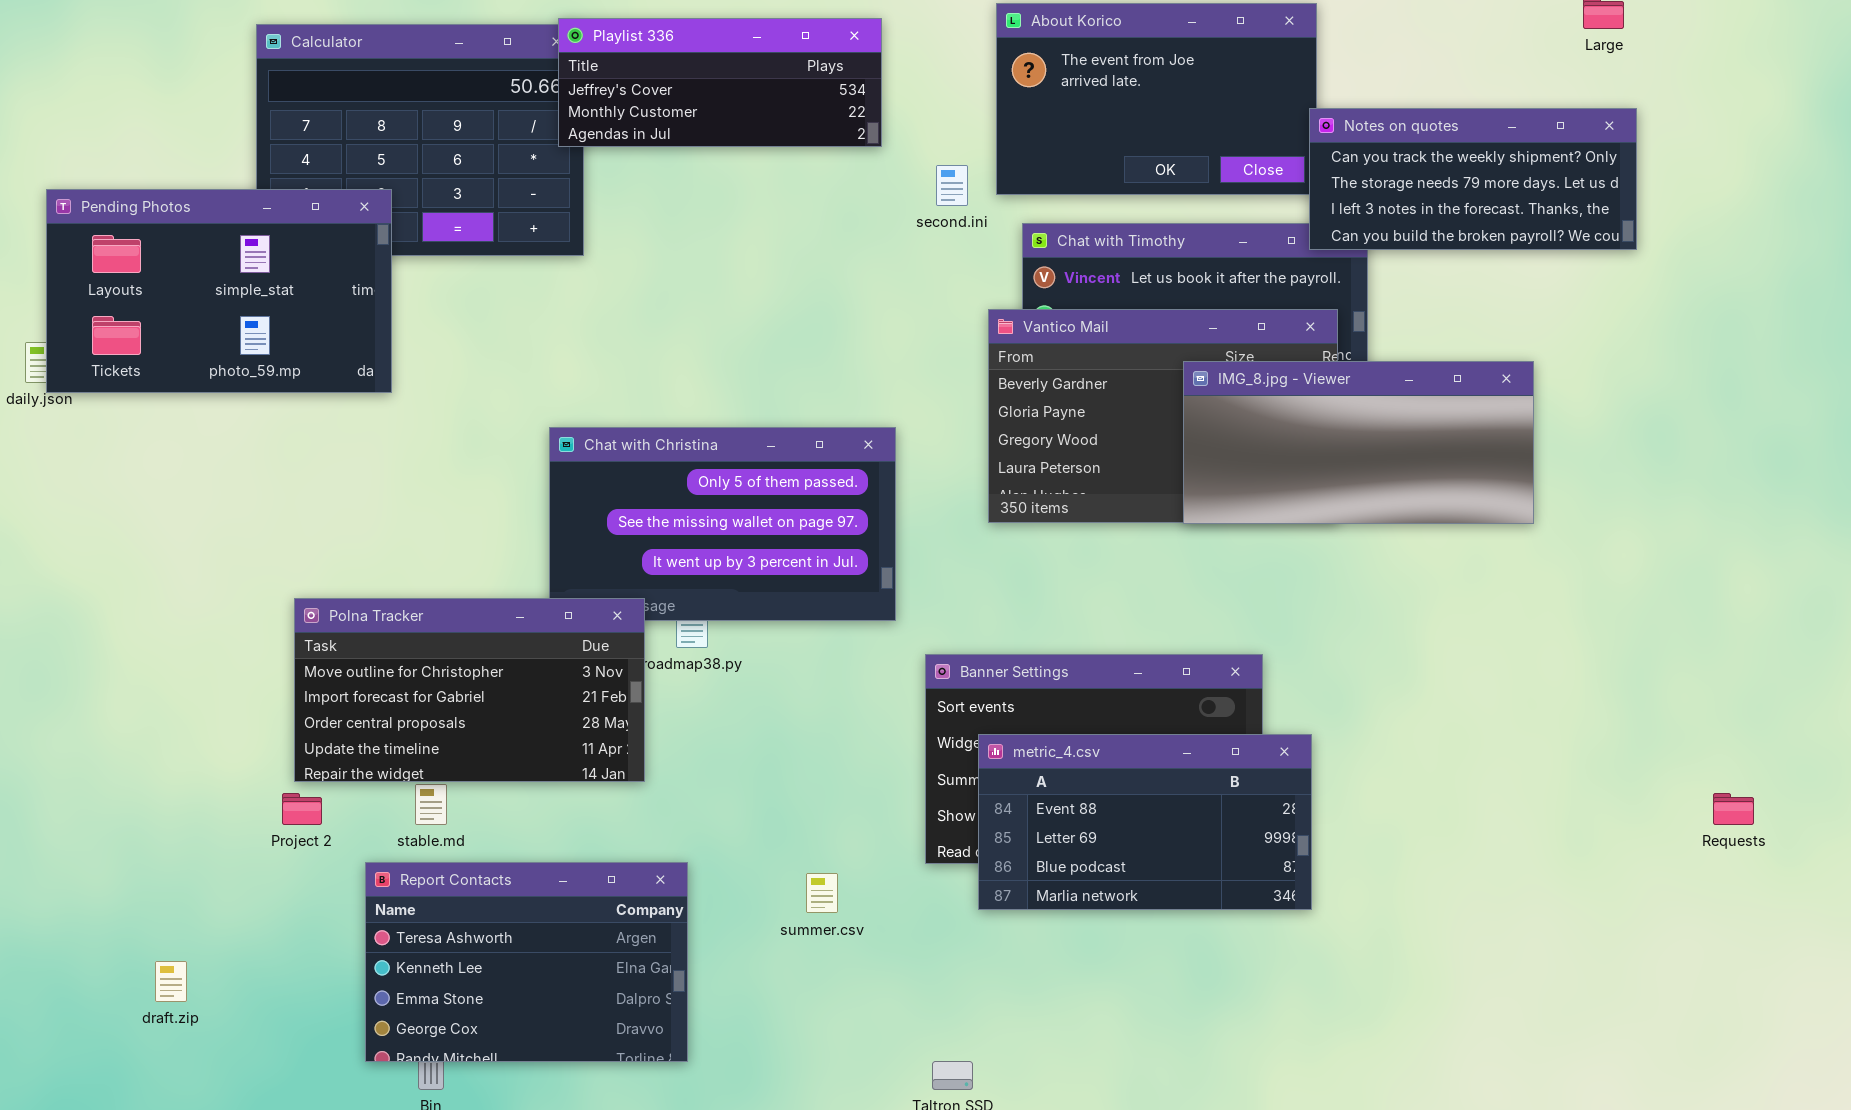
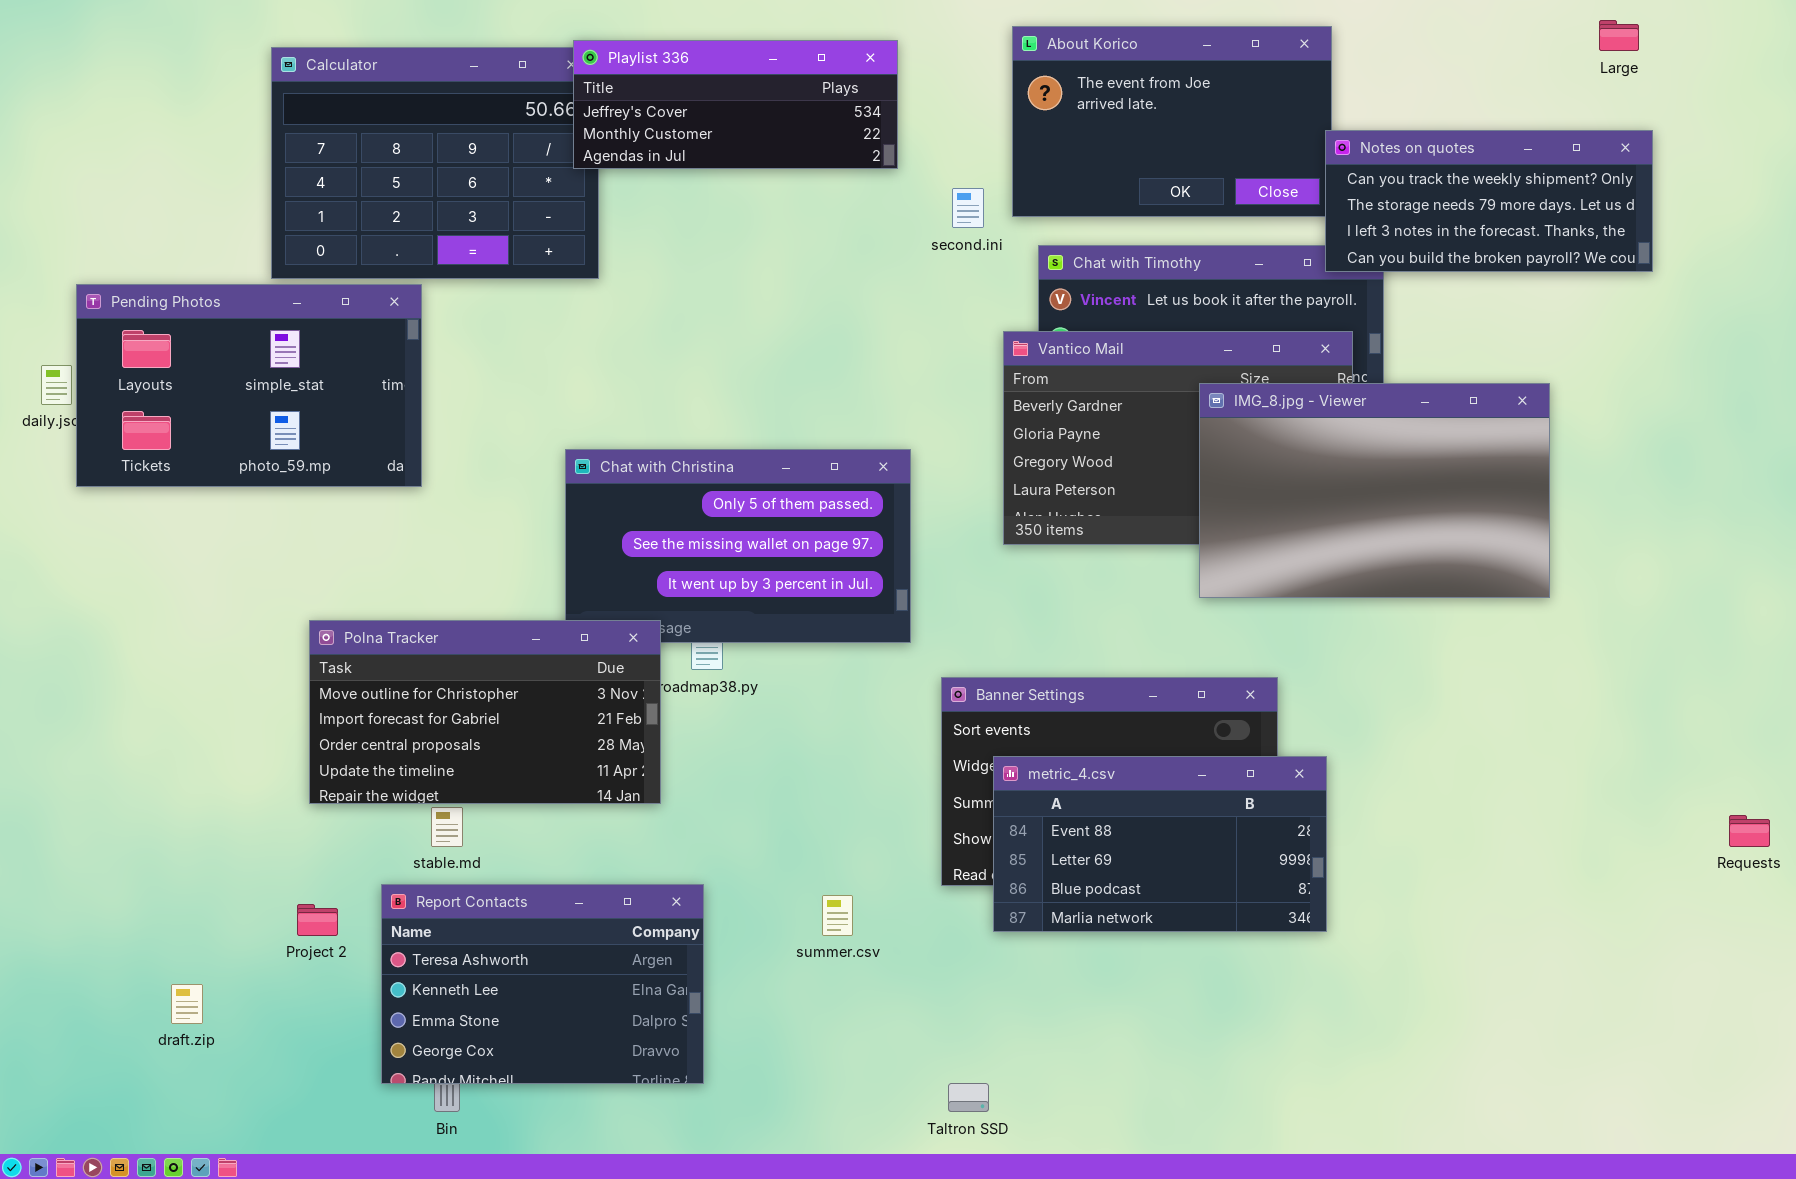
Pending Photos: [46,189,392,393] -> [76,284,422,487], moved
IMG_8.jpg - Viewer: [1183,361,1534,524] -> [1199,383,1550,598], resized
Project 2: [282,793,322,825] -> [297,904,338,936], moved

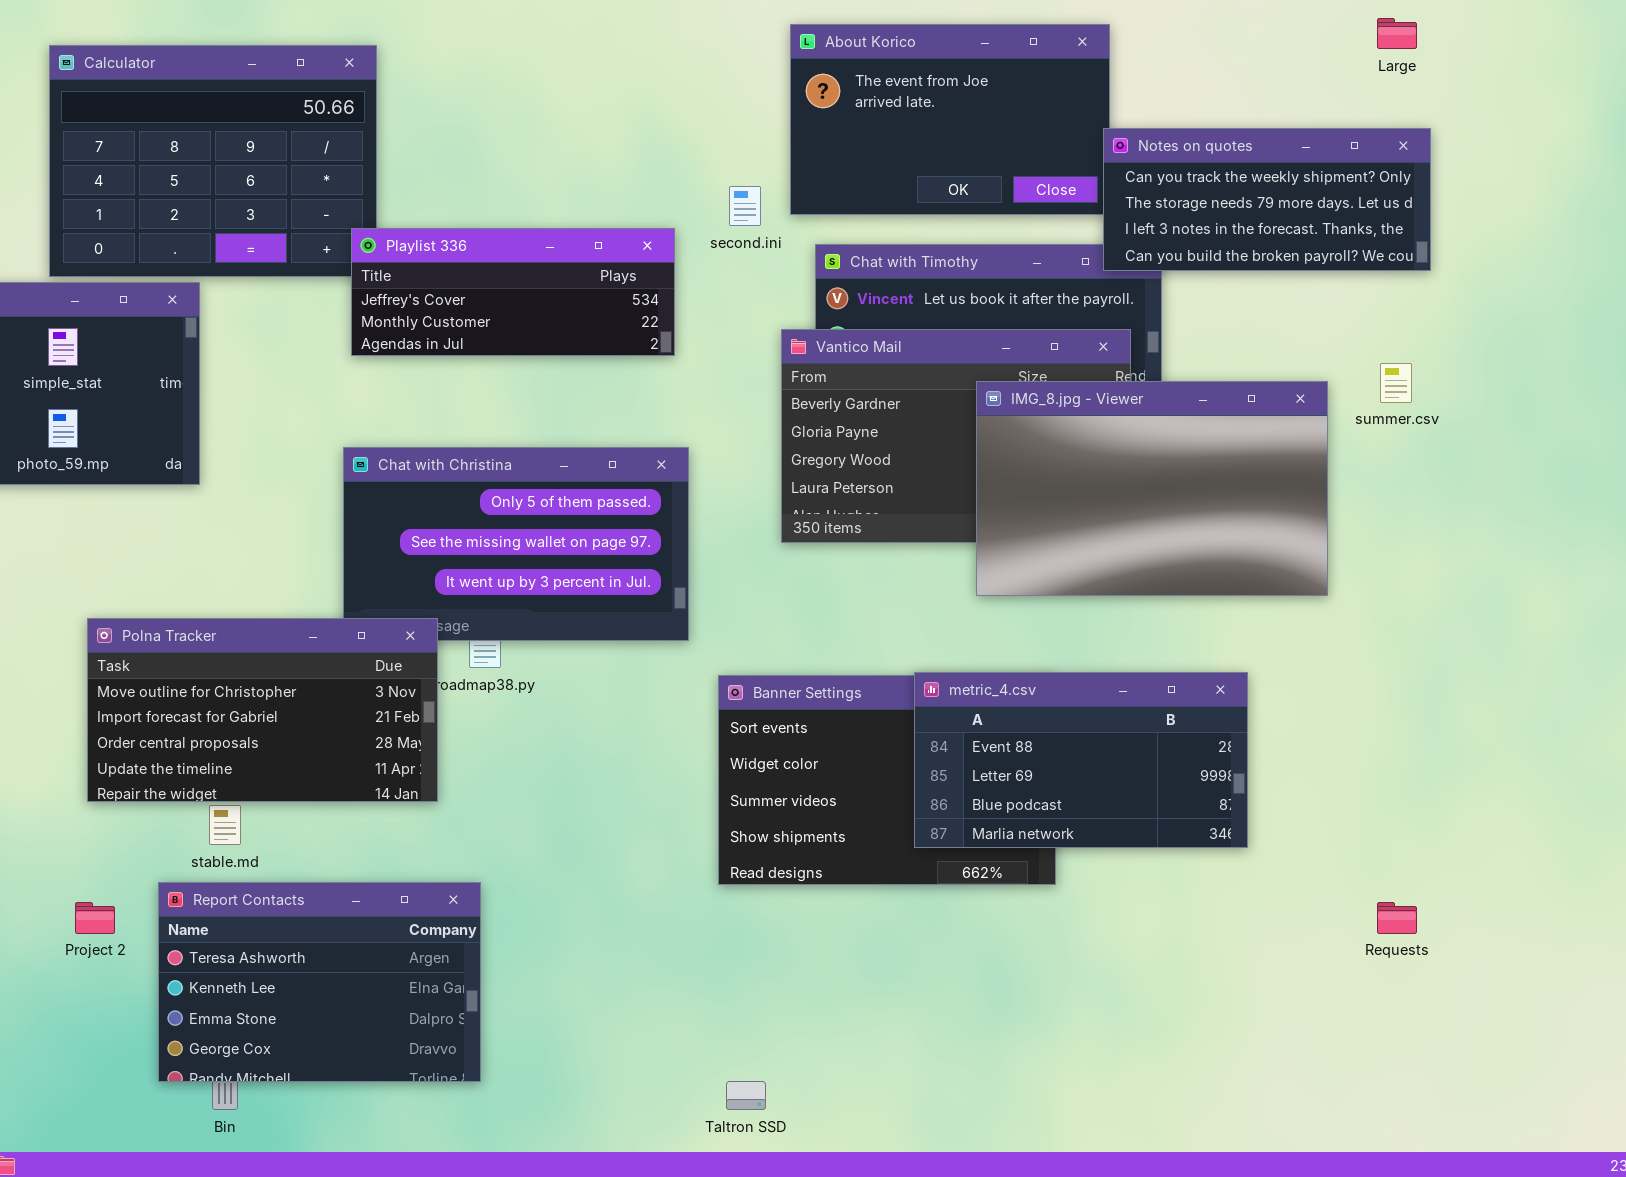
Playlist 336: [573,40,898,169] -> [351,228,675,356], moved
metric_4.csv: [993,756,1327,932] -> [914,672,1248,848], moved
Requests: [1729,815,1770,847] -> [1377,902,1417,934], moved
summer.csv: [822,895,853,936] -> [1380,363,1412,403], moved

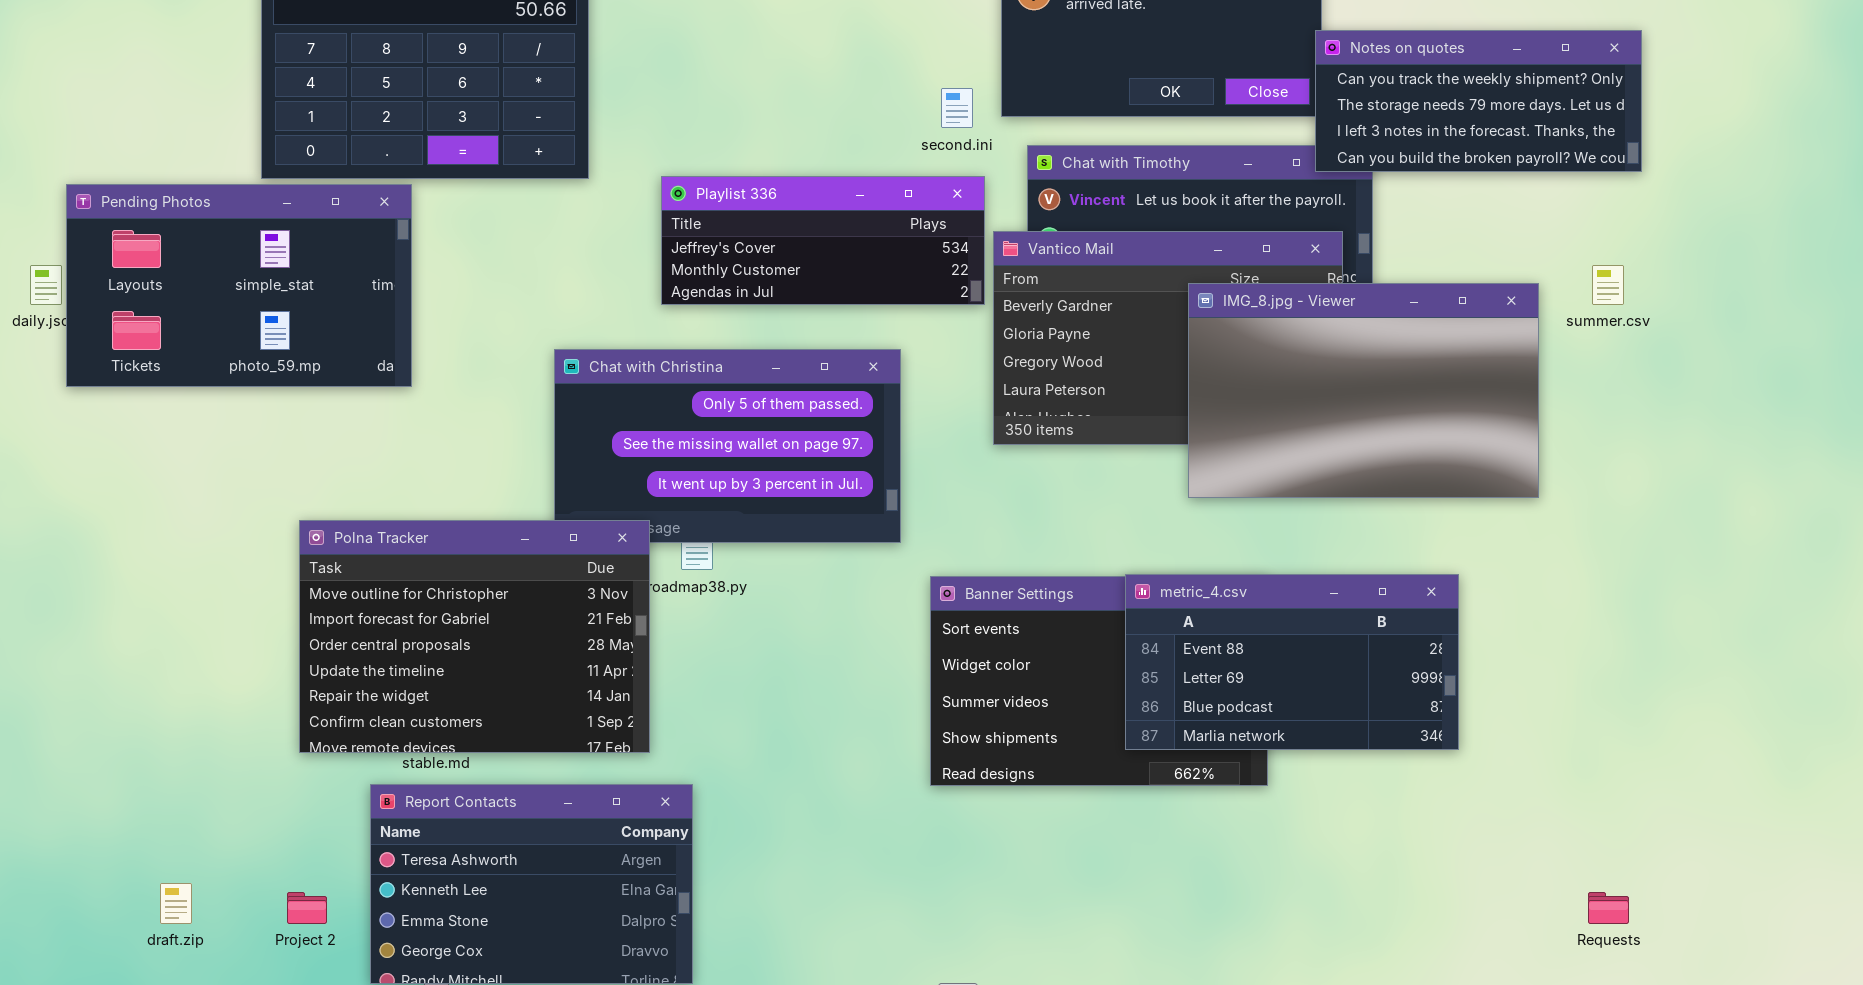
Playlist 336: [351,228,675,356] -> [661,176,985,305], moved
Polna Tracker: [87,618,438,802] -> [299,520,650,753], resized
Project 2: [75,902,115,934] -> [287,892,327,924], moved
Requests: [1377,902,1417,934] -> [1588,892,1629,924], moved

